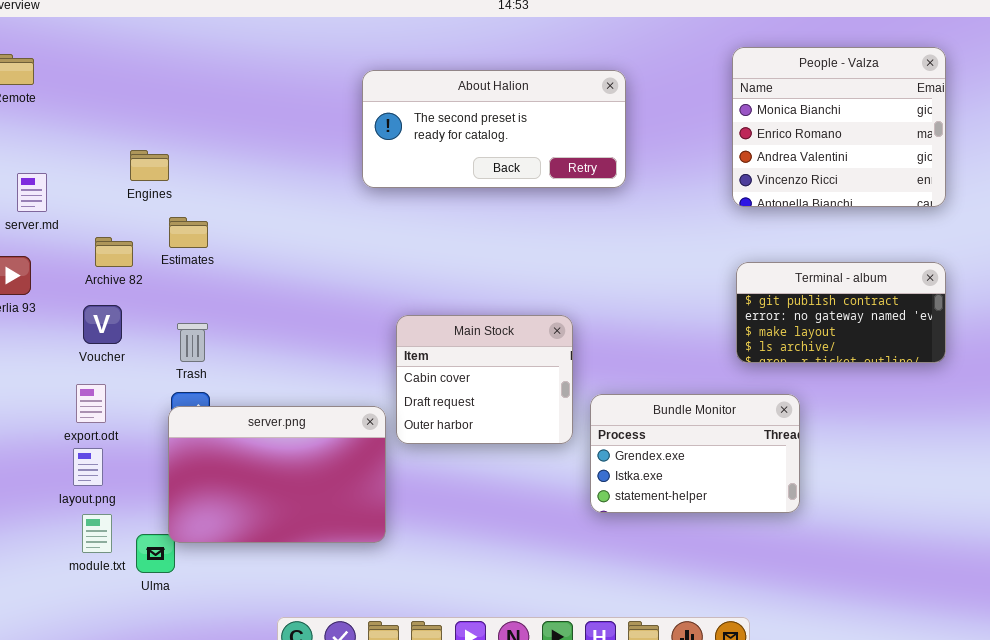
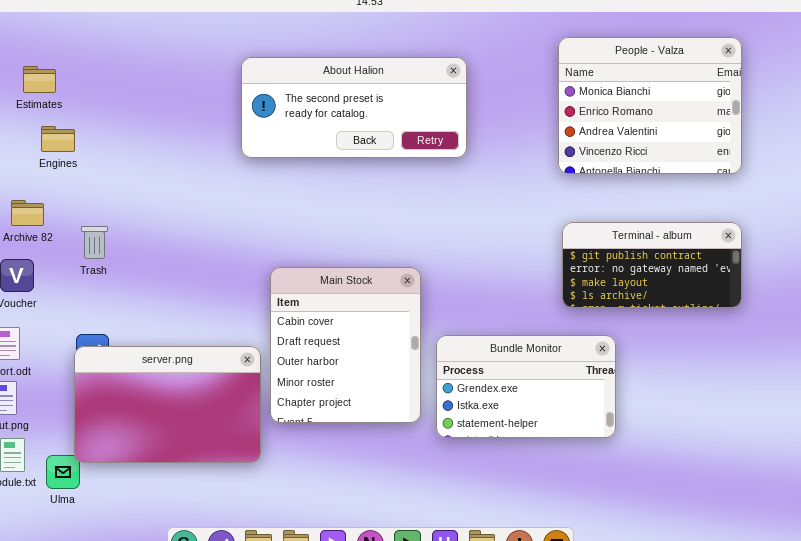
Estimates: [169,217,208,248] -> [23,66,56,93], moved
Main Stock: [396,315,573,444] -> [270,267,421,423], resized
Trash: [177,323,208,362] -> [81,226,108,259], moved

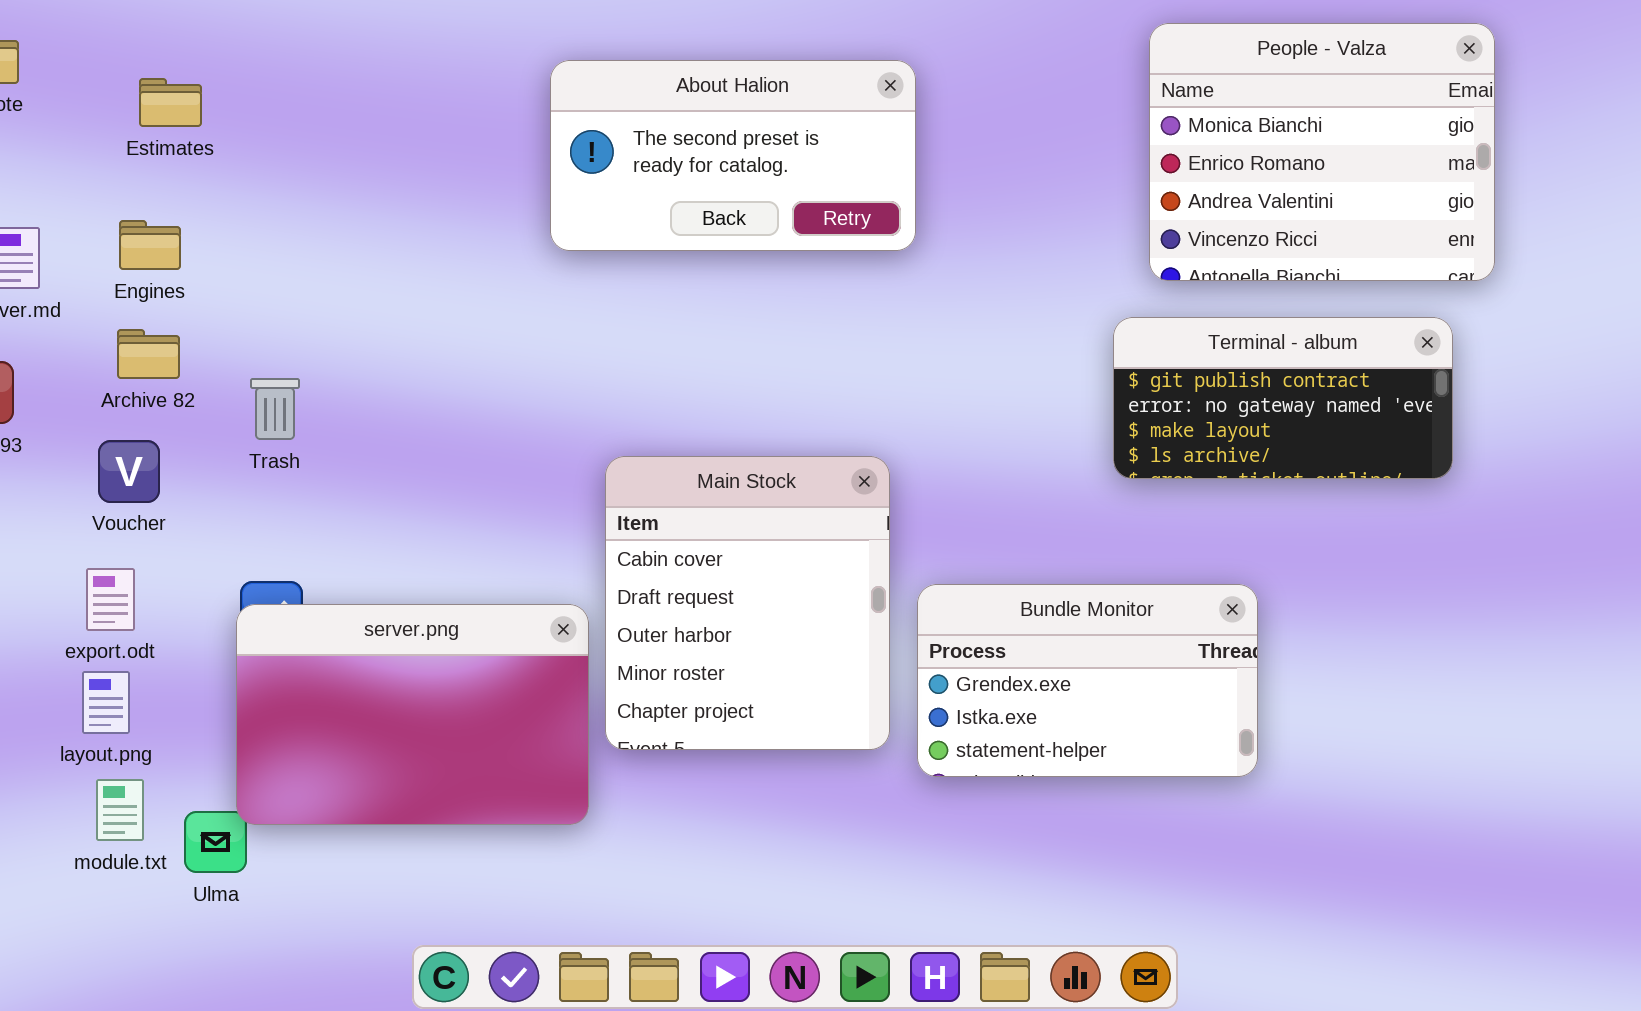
About Halion: [241,57,467,158] -> [550,60,916,251], resized
Engines: [41,126,75,152] -> [119,220,181,270], moved
Terminal - album: [562,222,742,308] -> [1113,317,1453,479], moved

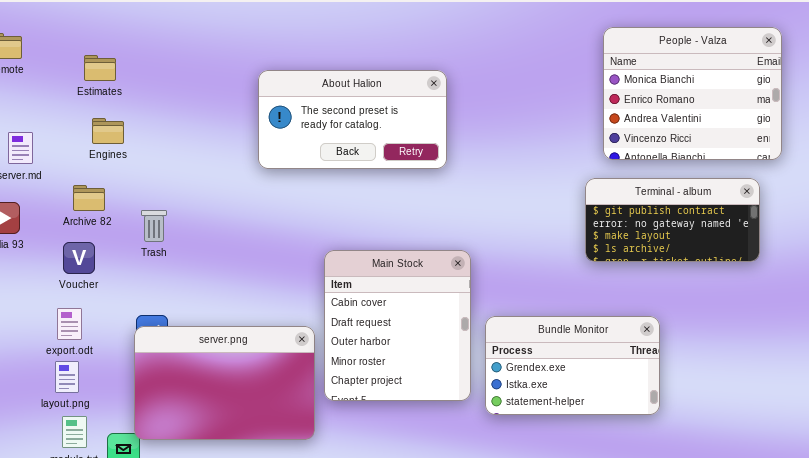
About Halion: [550,60,916,251] -> [258,70,447,169], moved
Engines: [119,220,181,270] -> [92,118,124,144], moved

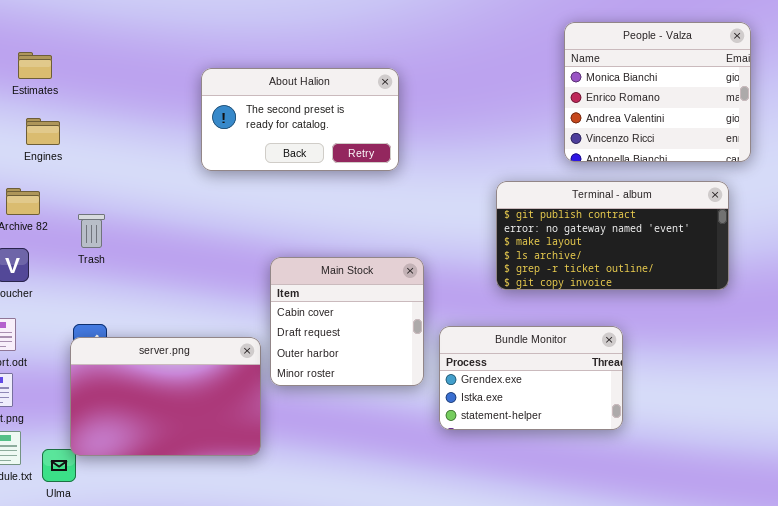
Terminal - album: [585,178,760,262] -> [496,181,729,290], resized
Main Stock: [324,250,471,401] -> [270,257,424,386], resized

